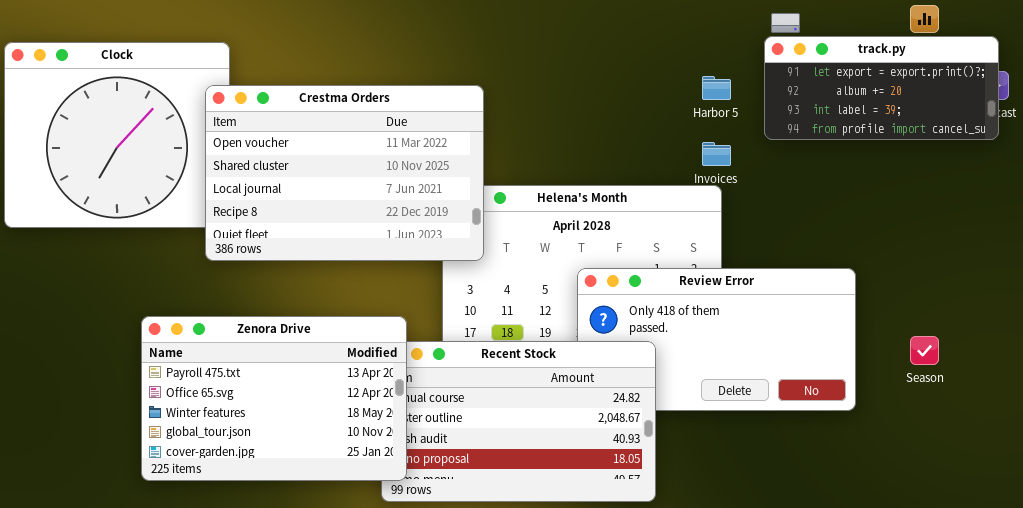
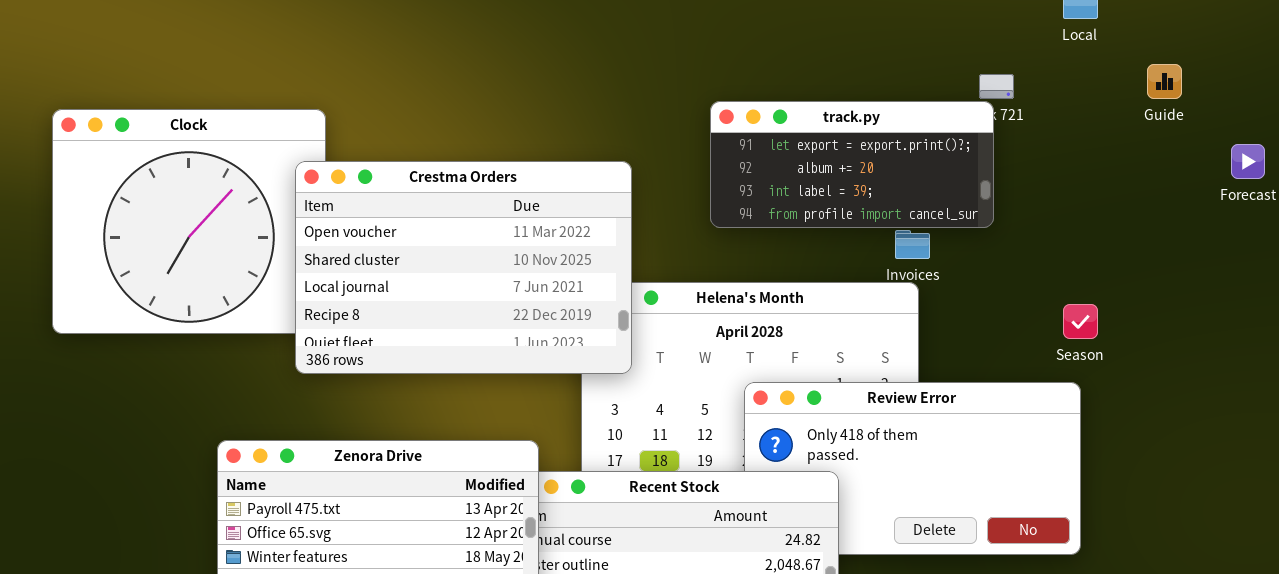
track.py: [764,36,999,140] -> [710,101,994,228], moved
Season: [910,336,939,365] -> [1063,304,1098,339], moved

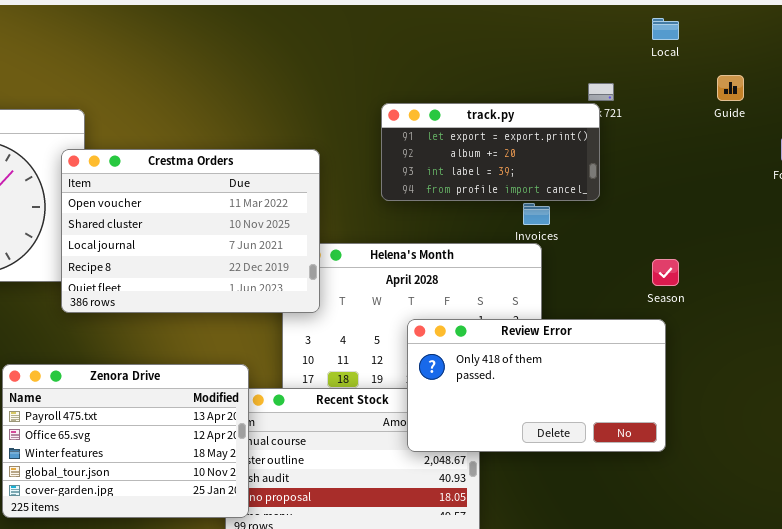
Review Error: [744,382,1081,555] -> [407,319,666,452], raised

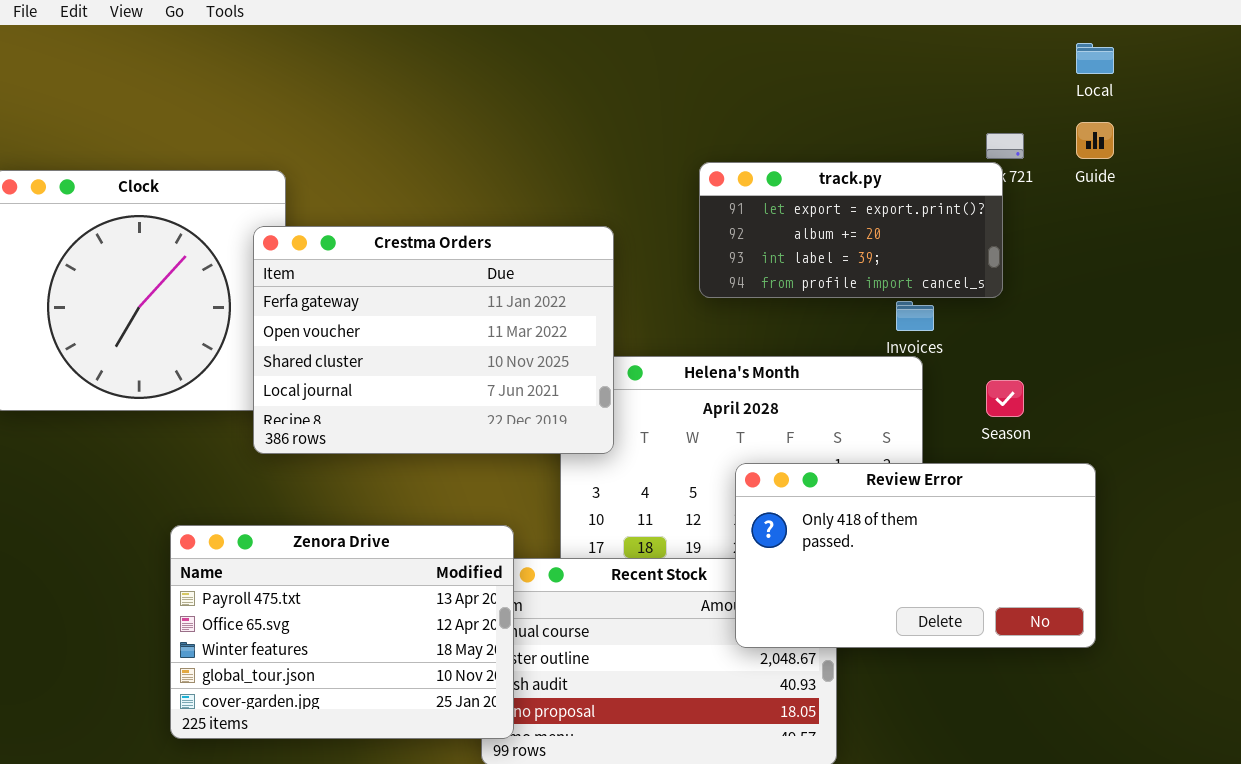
Guide: [717,75,744,101] -> [1076,122,1114,159], moved
Crestma Orders: [61,149,320,313] -> [253,226,614,454], scrolled up 1 row
Season: [652,259,679,286] -> [986,380,1024,417], moved

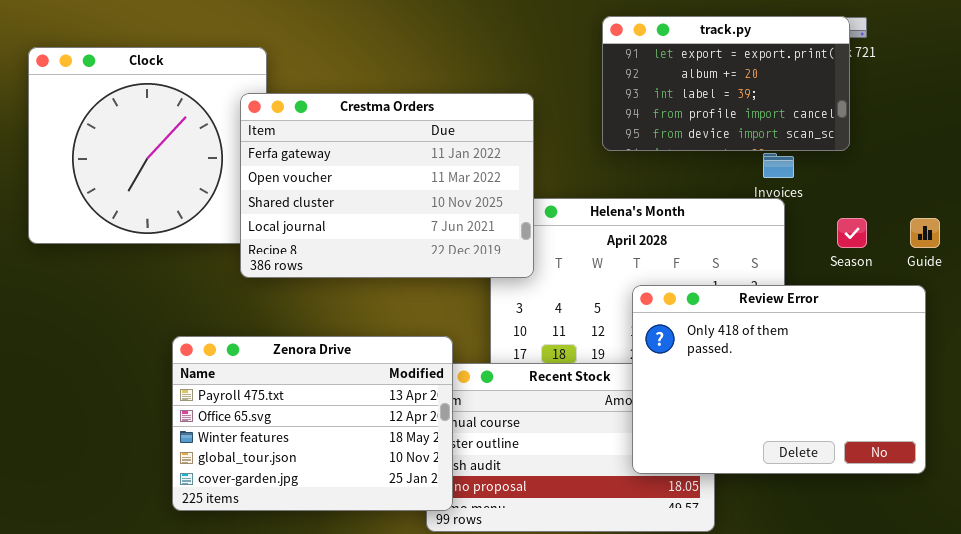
Guide: [1076,122,1114,159] -> [910,218,940,248], moved
track.py: [699,162,1003,298] -> [602,16,850,151], resized
Review Error: [735,463,1096,648] -> [632,285,926,474], resized

